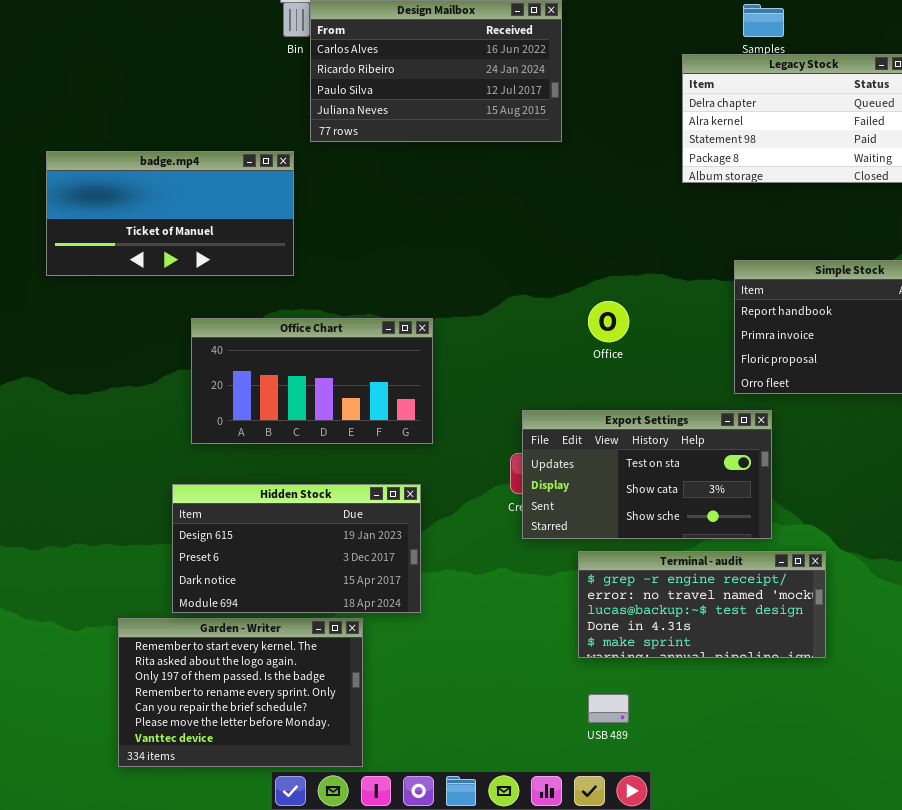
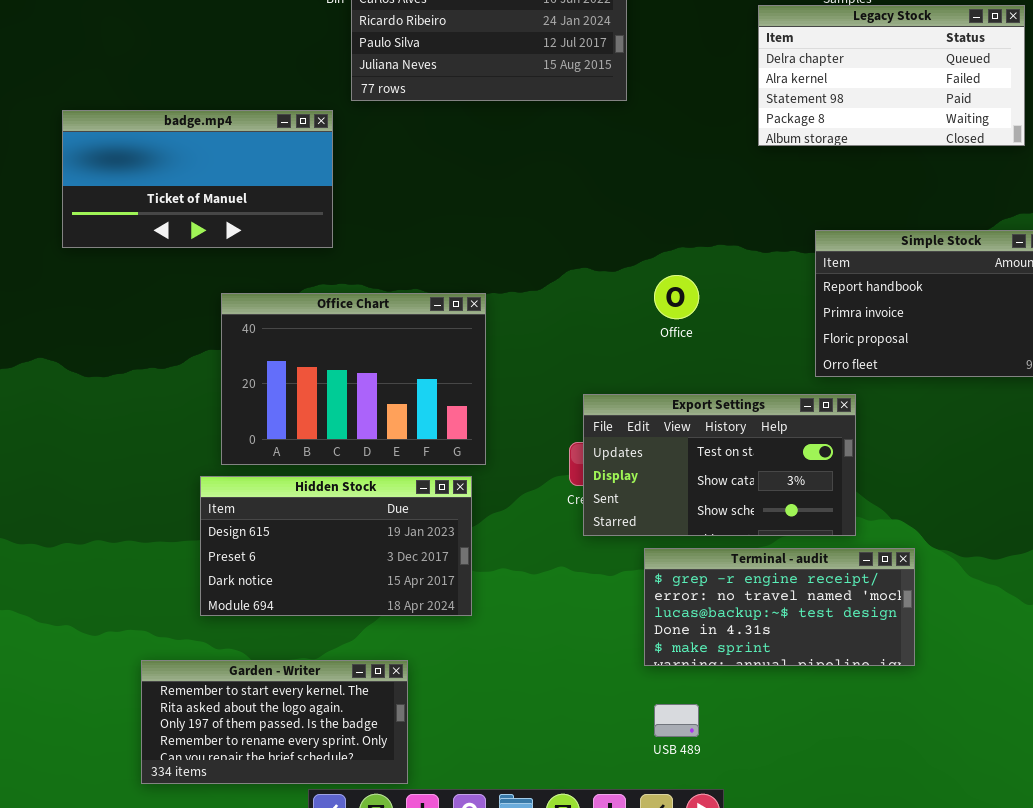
Office Chart: [191,318,433,444] -> [221,293,486,465], resized
Garden - Writer: [118,618,363,767] -> [141,660,408,784], resized

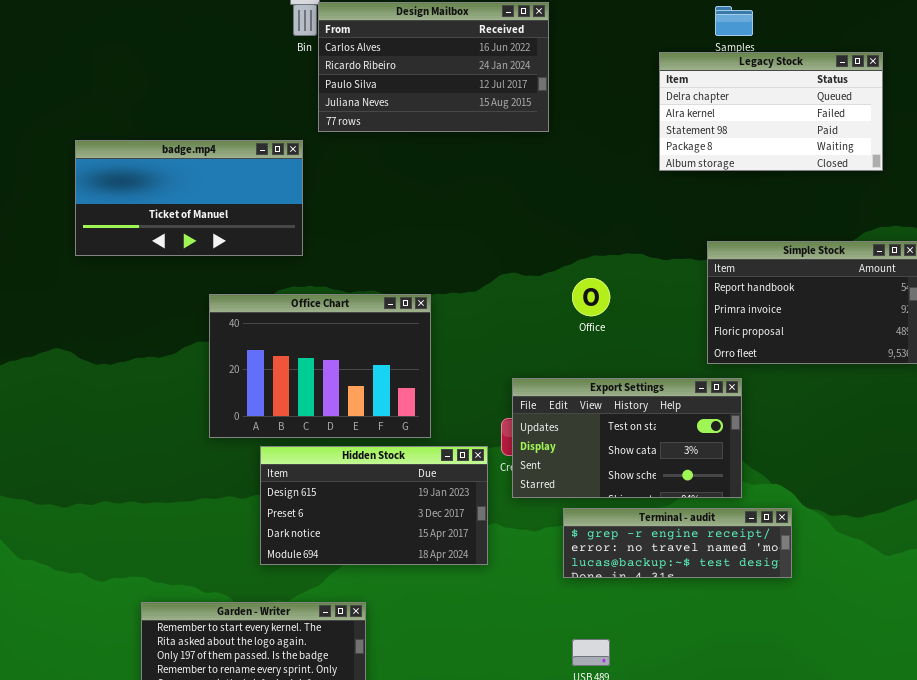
Hidden Stock: [200,476,472,616] -> [260,446,488,565], moved
Terminal - audit: [644,548,915,666] -> [563,508,792,578], resized

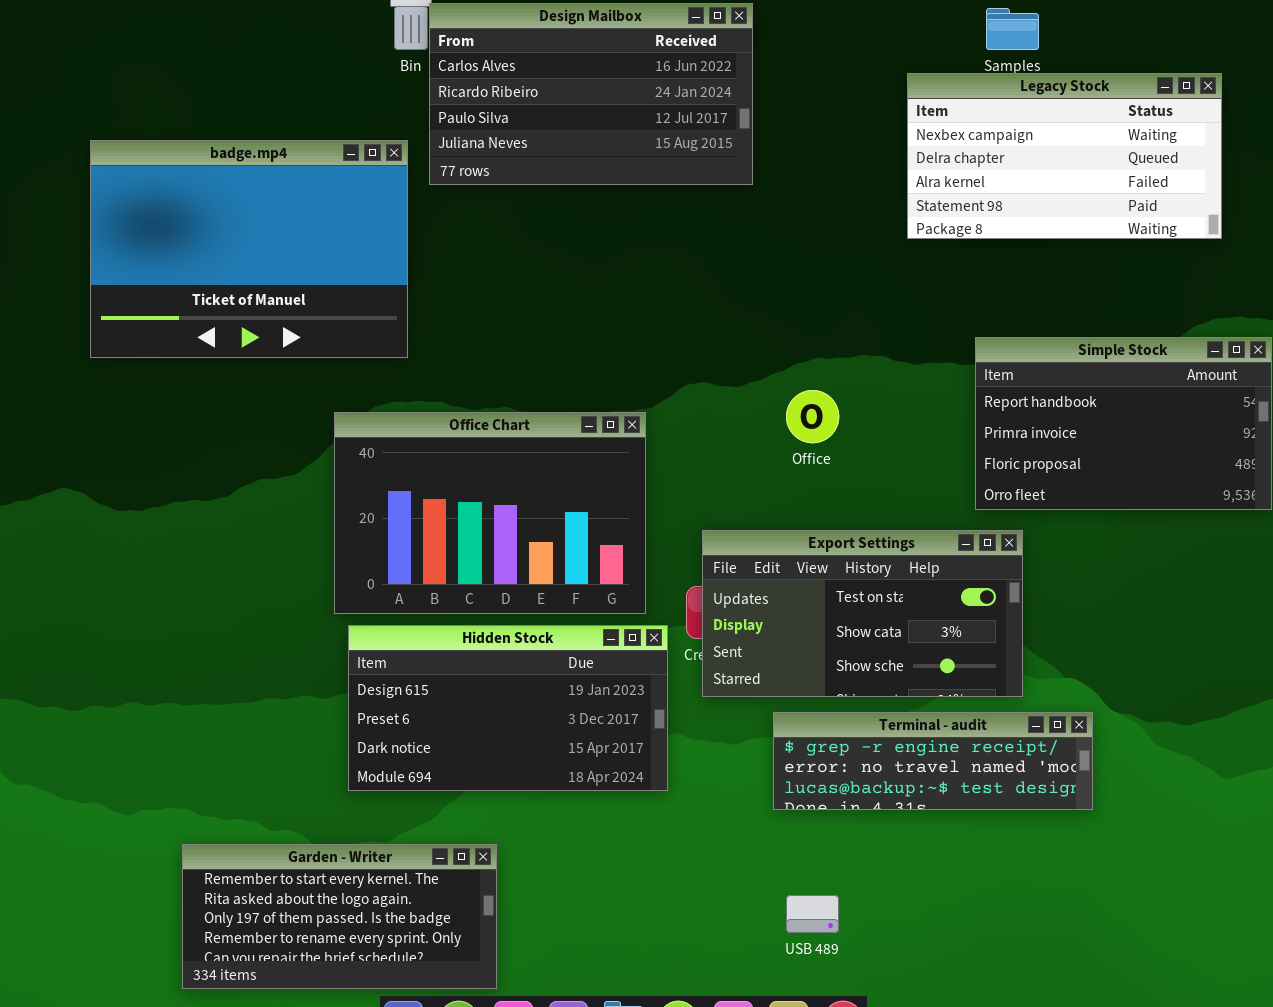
Legacy Stock: [659,52,883,171] -> [907,73,1222,239], scrolled up 1 row
badge.mp4: [75,140,303,256] -> [90,140,408,358], resized
Office Chart: [209,294,431,438] -> [334,412,646,614], moved

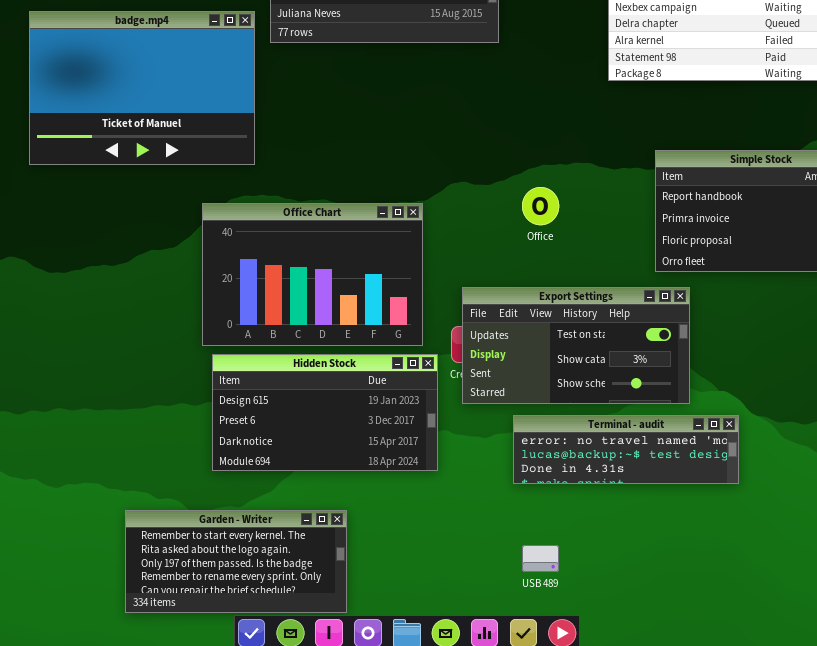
Terminal - audit: [773,712,1093,810] -> [513,415,739,484], scrolled down 1 row
Garden - Writer: [182,844,497,989] -> [125,510,347,613], moved

